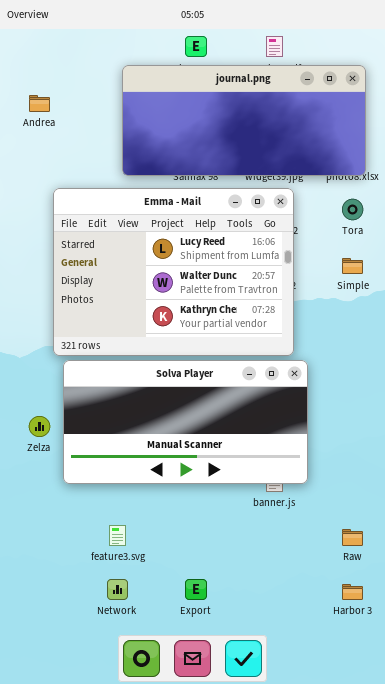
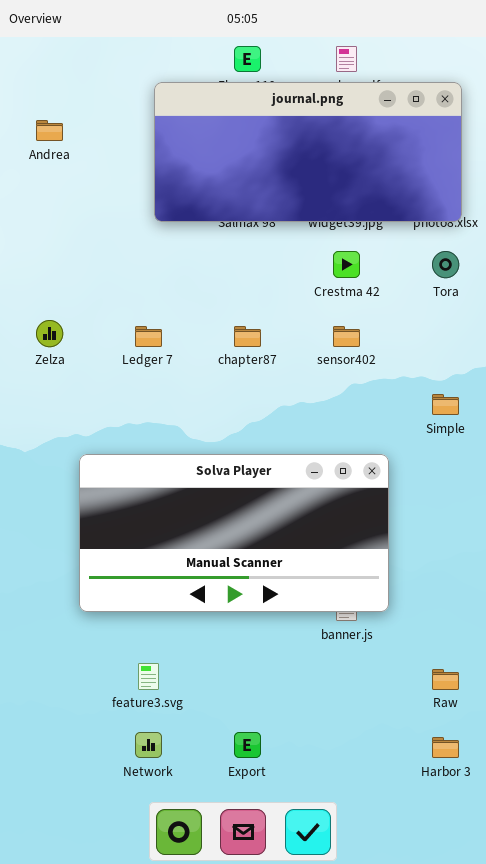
Emma - Mail: [53,188,294,356] -> none, closed
Simple: [342,258,363,274] -> [432,394,459,415], moved
Zelza: [29,416,50,437] -> [36,320,63,347], moved

